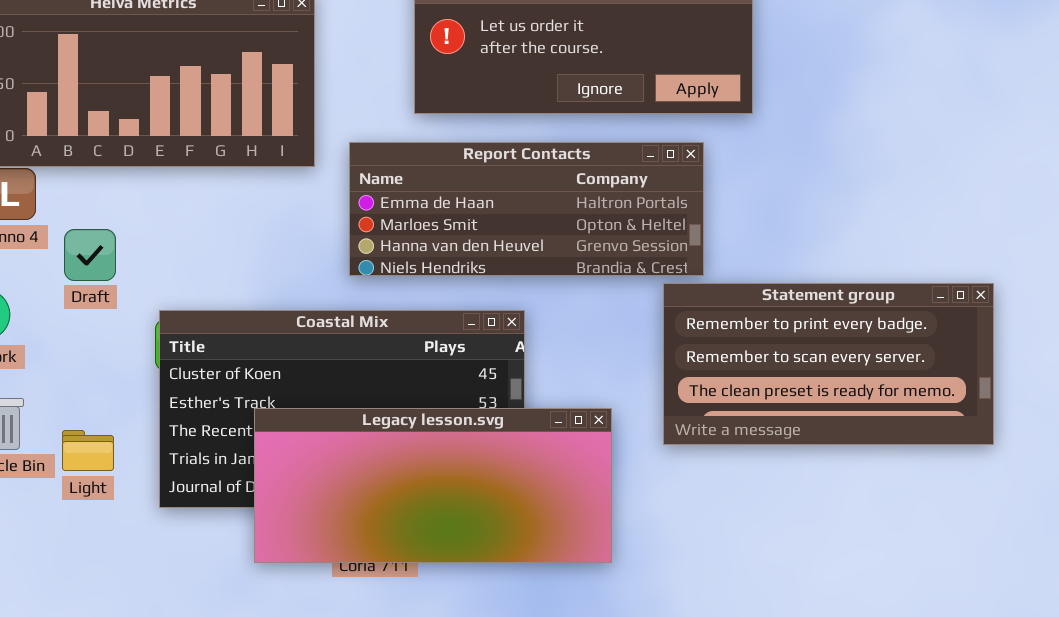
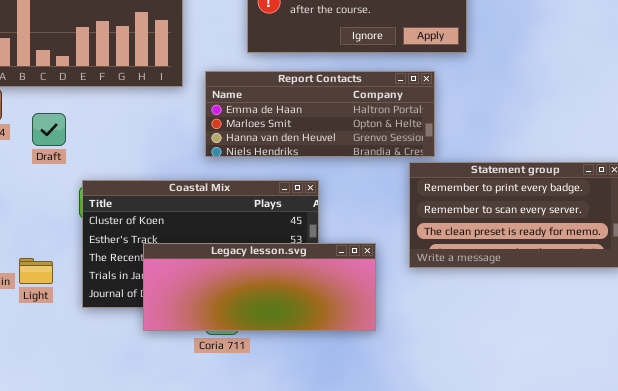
Draft: [64,229,116,281] -> [32,113,66,146], moved
Legacy lesson.svg: [254,408,612,563] -> [143,243,376,331], resized

